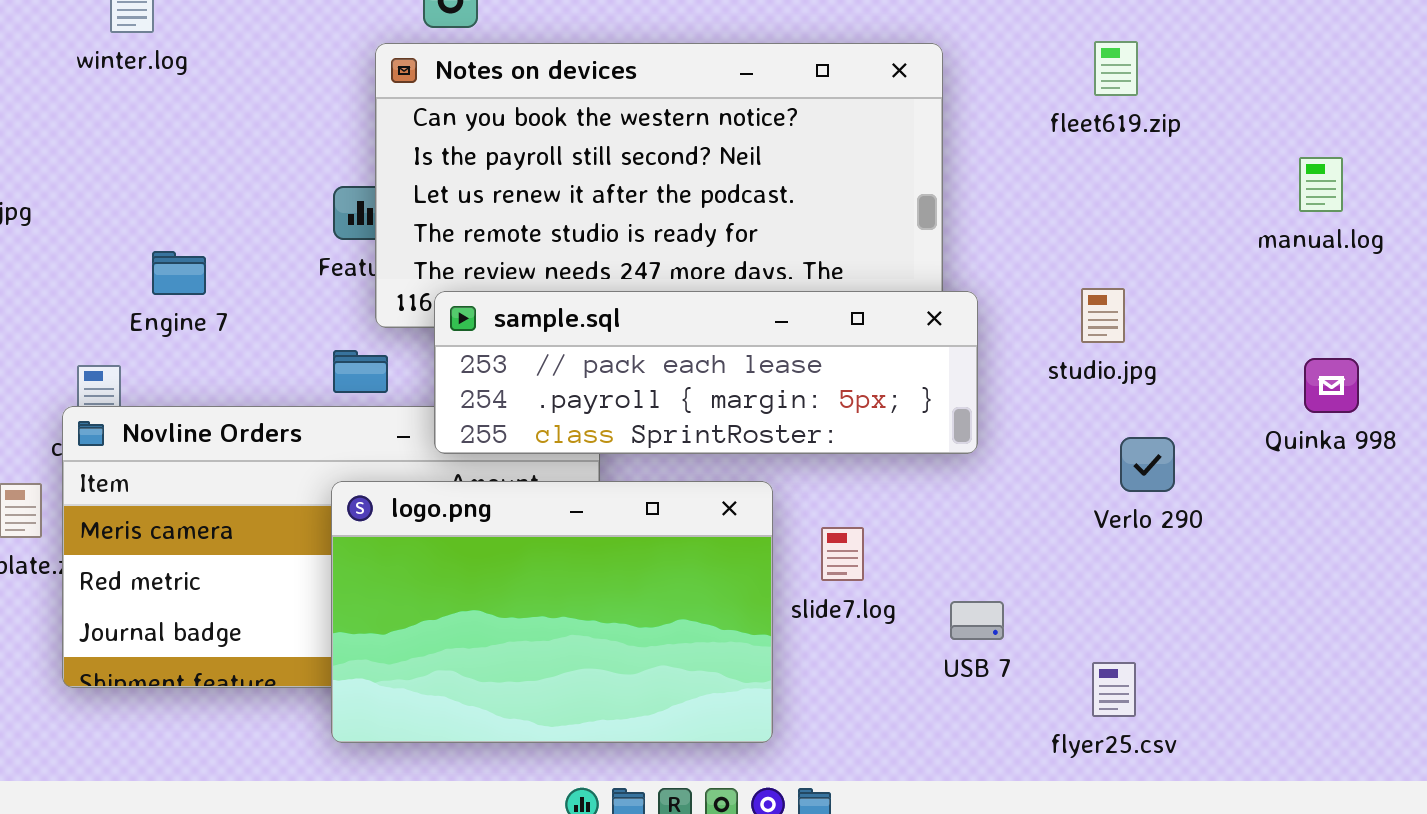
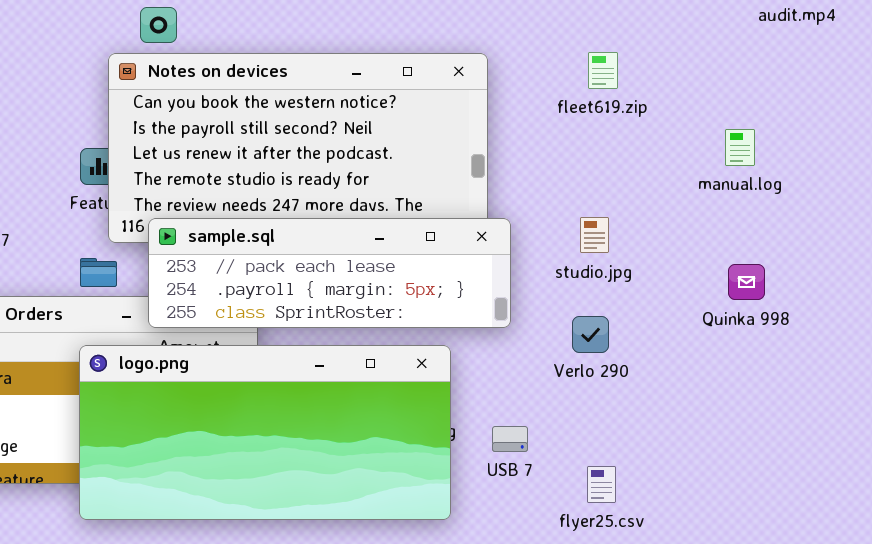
Verlo 290: [1120,437,1175,492] -> [572,316,609,353], moved
logo.png: [331,481,773,743] -> [79,345,451,520], resized

